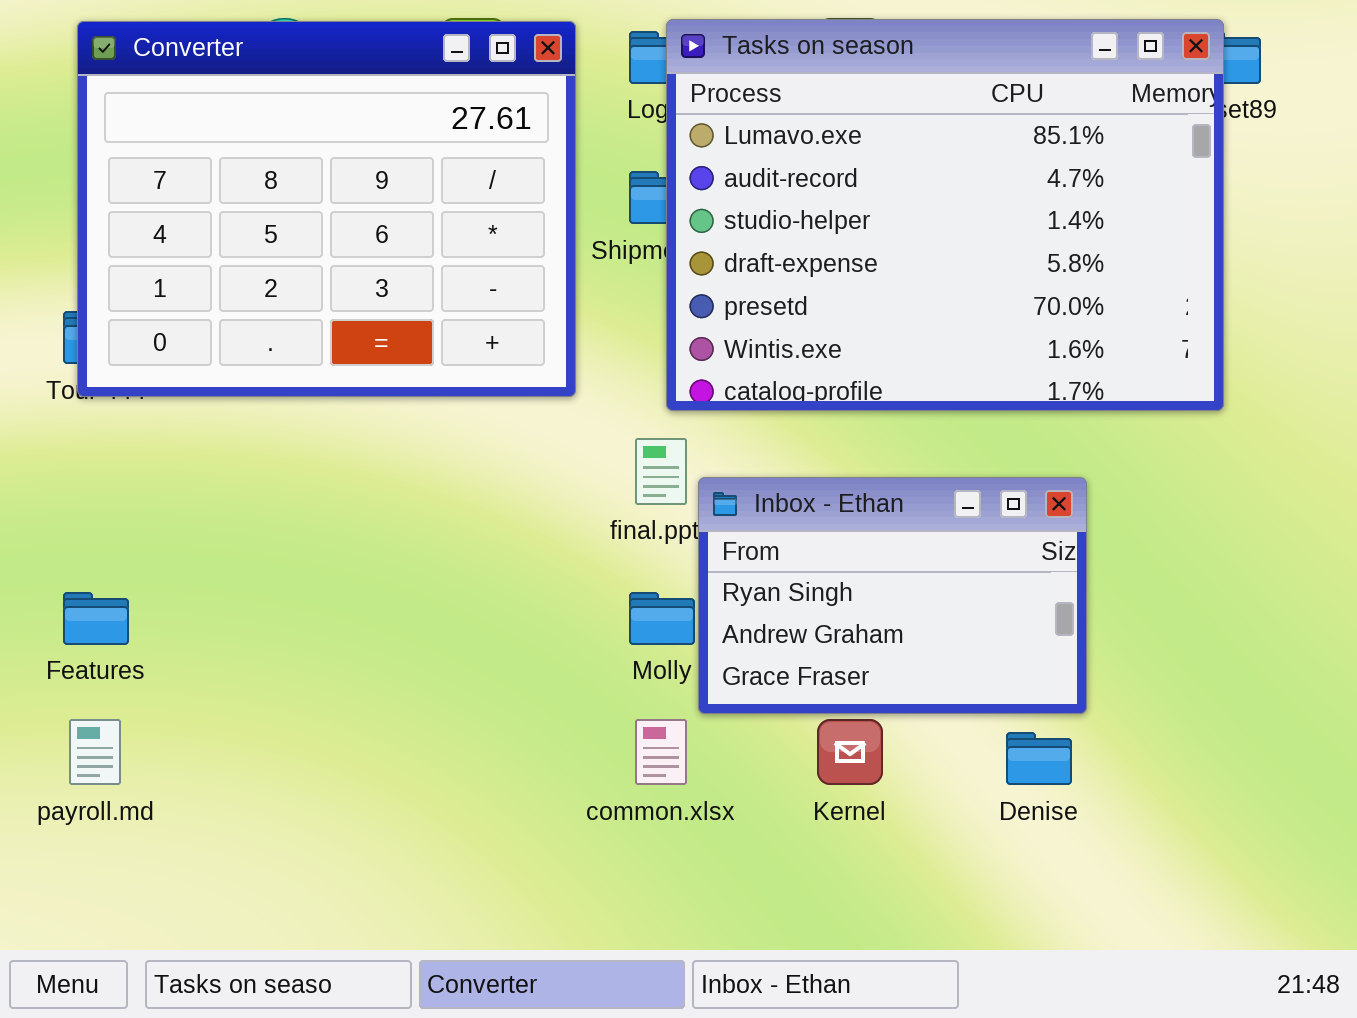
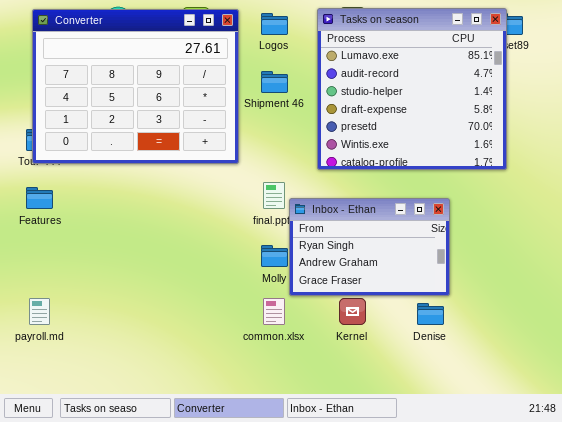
Tasks on season: [666,19,1224,411] -> [317,8,507,170], resized
Features: [63,592,129,645] -> [26,187,53,209], moved

